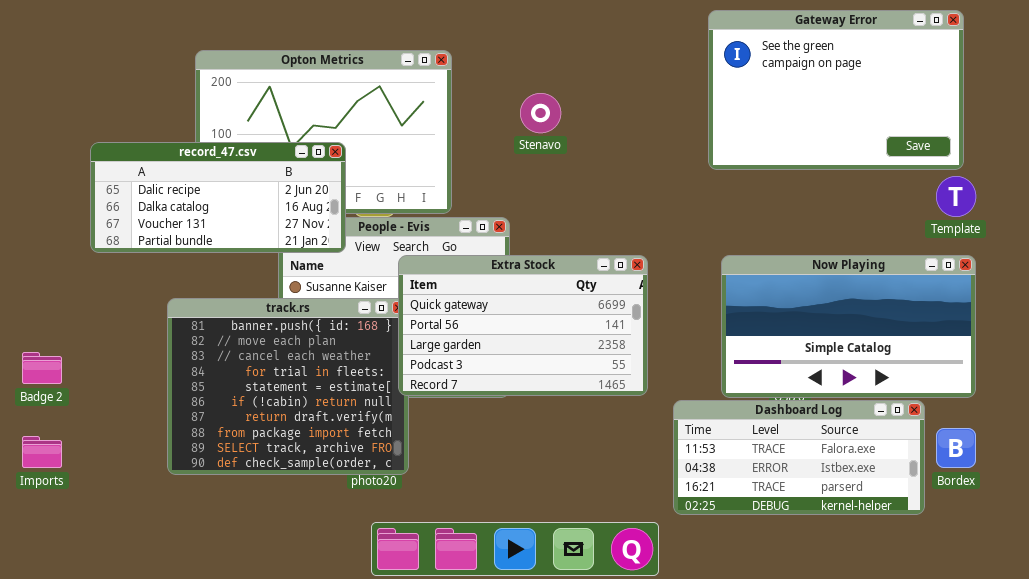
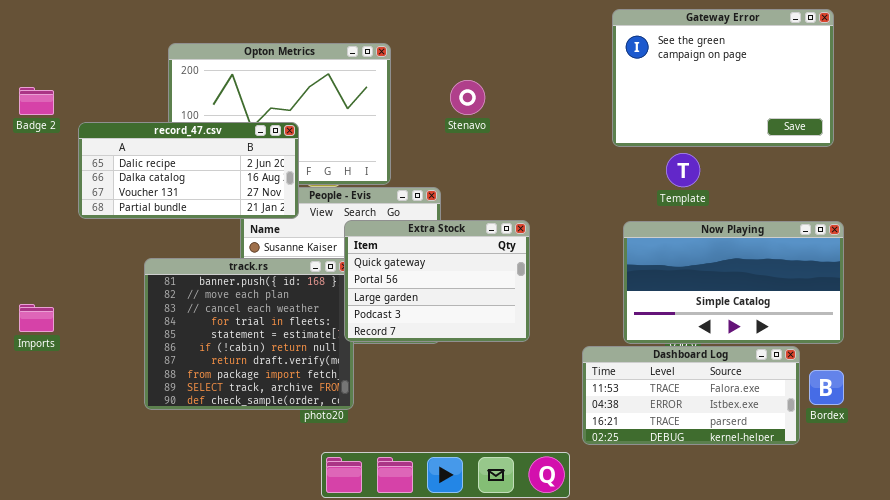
Template: [936,176,976,217] -> [666,153,700,187], moved
Extra Stock: [398,255,648,396] -> [344,220,530,342], resized
Badge 2: [22,352,62,384] -> [19,87,54,115], moved
Imports: [22,436,62,468] -> [19,304,54,332], moved

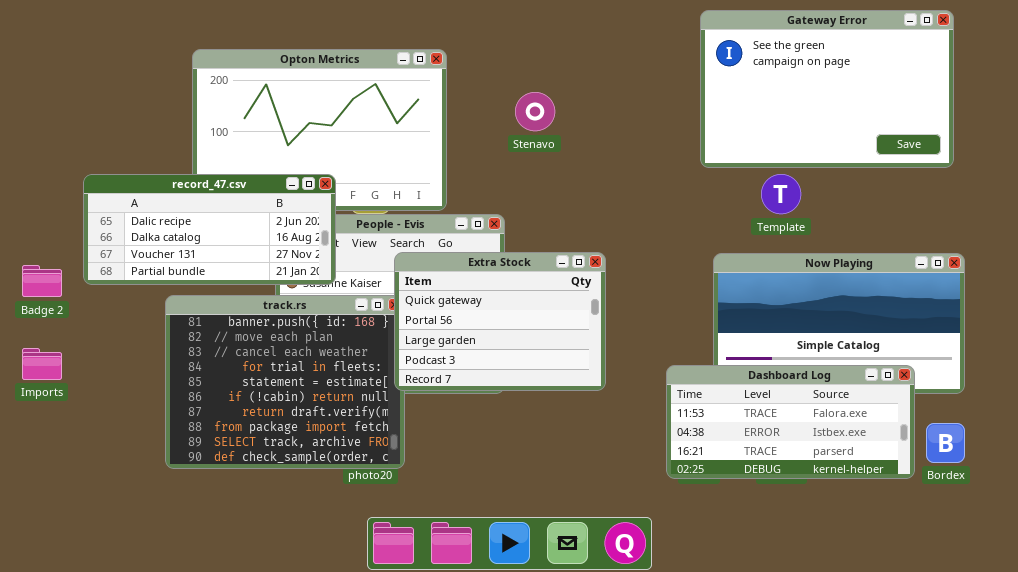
Badge 2: [19,87,54,115] -> [22,265,62,297], moved
record_47.csv: [78,122,299,219] -> [83,174,336,285], moved
Dashboard Log: [582,346,800,445] -> [666,365,915,479], moved

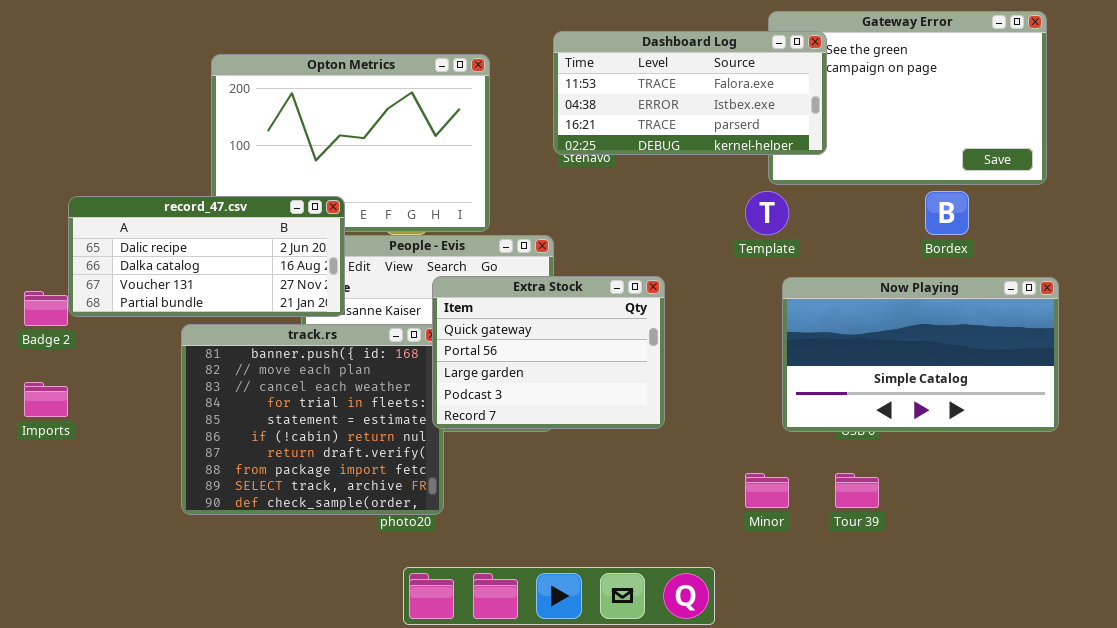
record_47.csv: [83,174,336,285] -> [68,196,345,317], moved
Template: [761,174,801,214] -> [745,191,789,235], moved
Dashboard Log: [666,365,915,479] -> [553,31,827,155], moved
Bordex: [926,423,965,463] -> [925,191,969,235], moved

